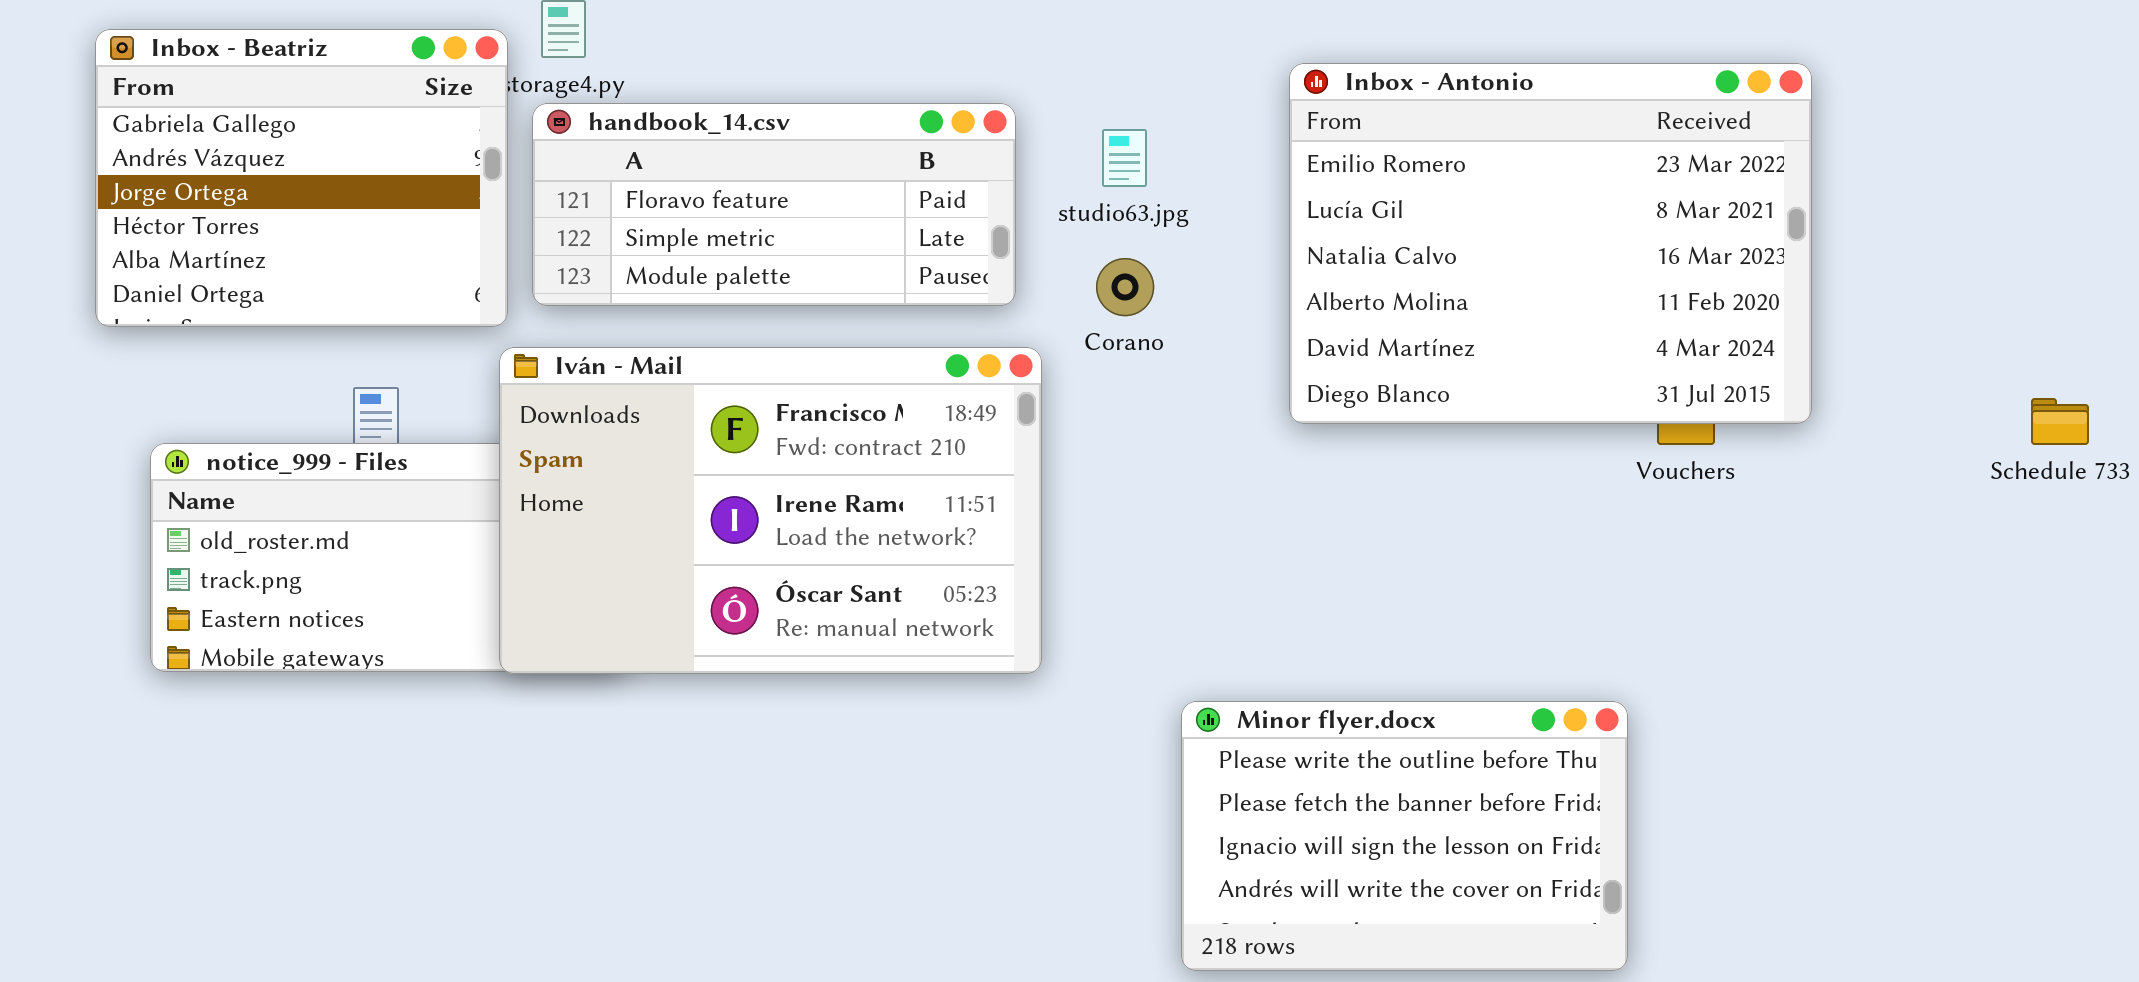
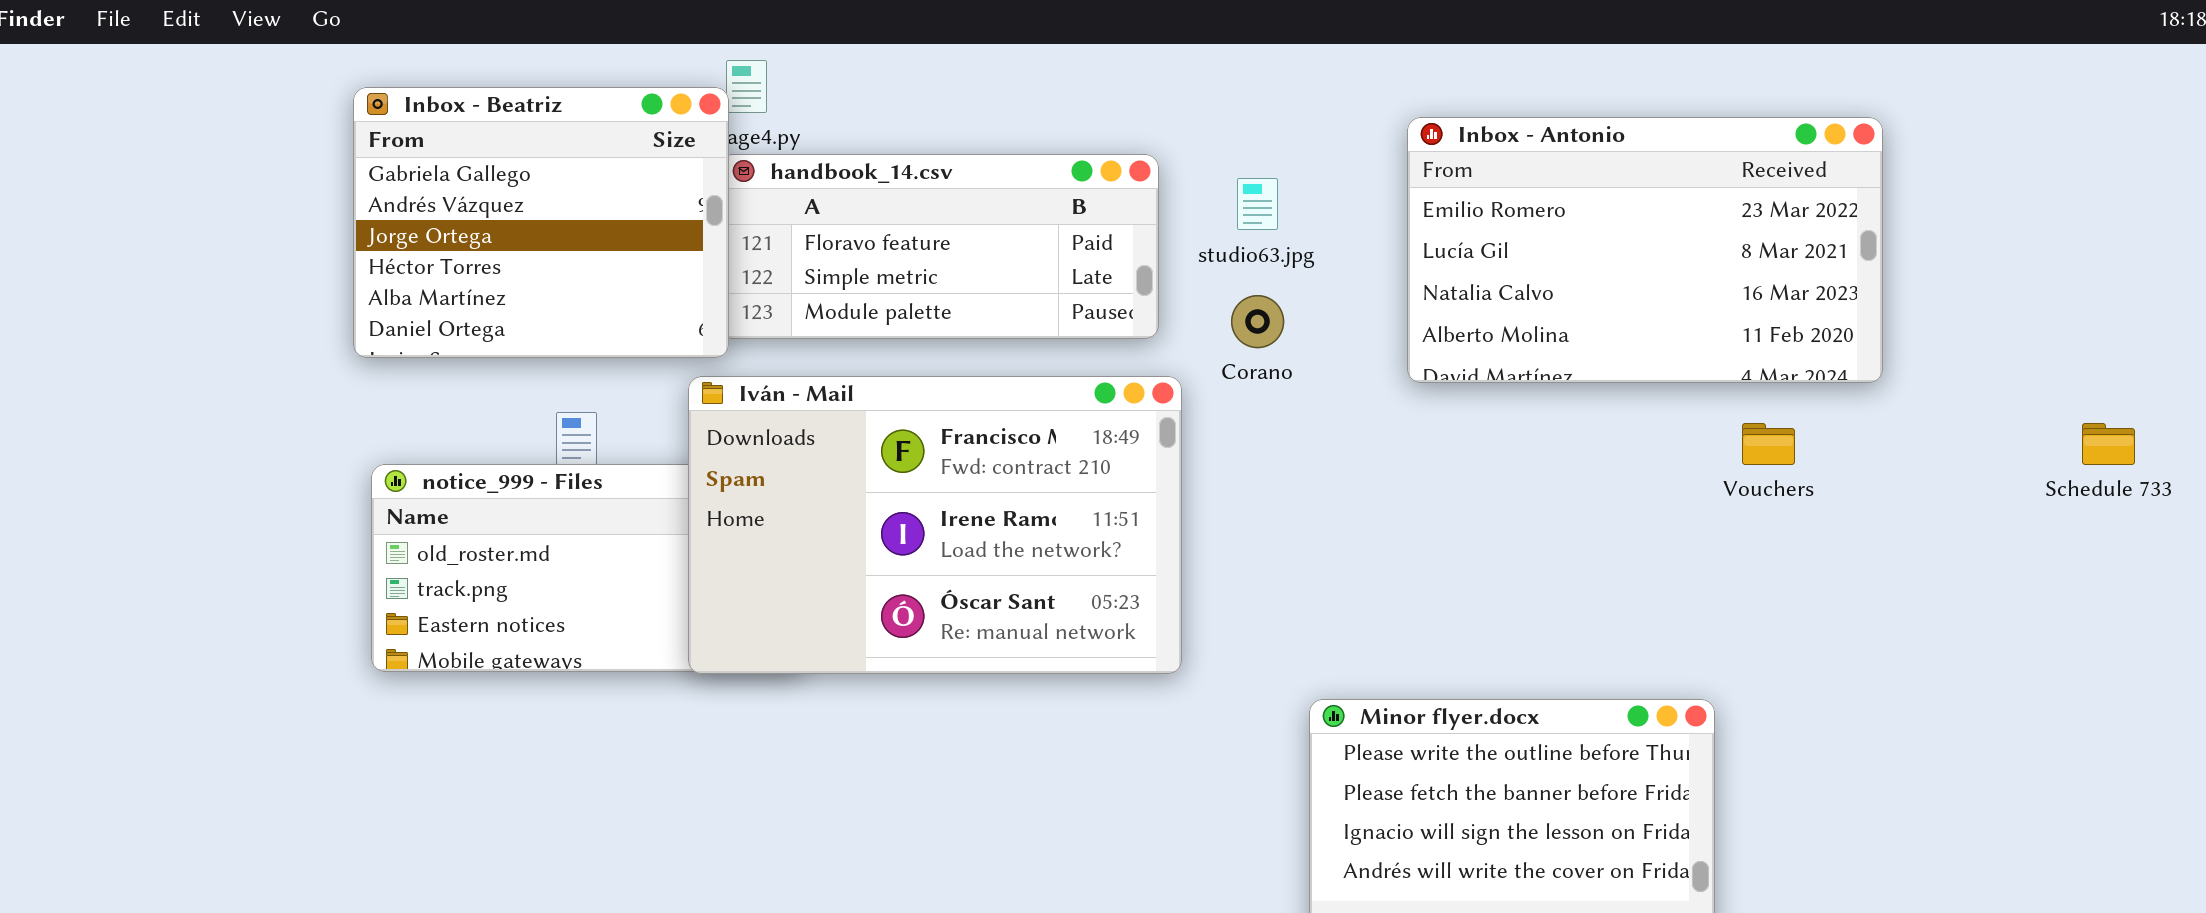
Inbox - Beatriz: [95,29,508,327] -> [353,87,729,358], moved
Inbox - Antonio: [1289,63,1812,424] -> [1407,117,1883,383], resized

